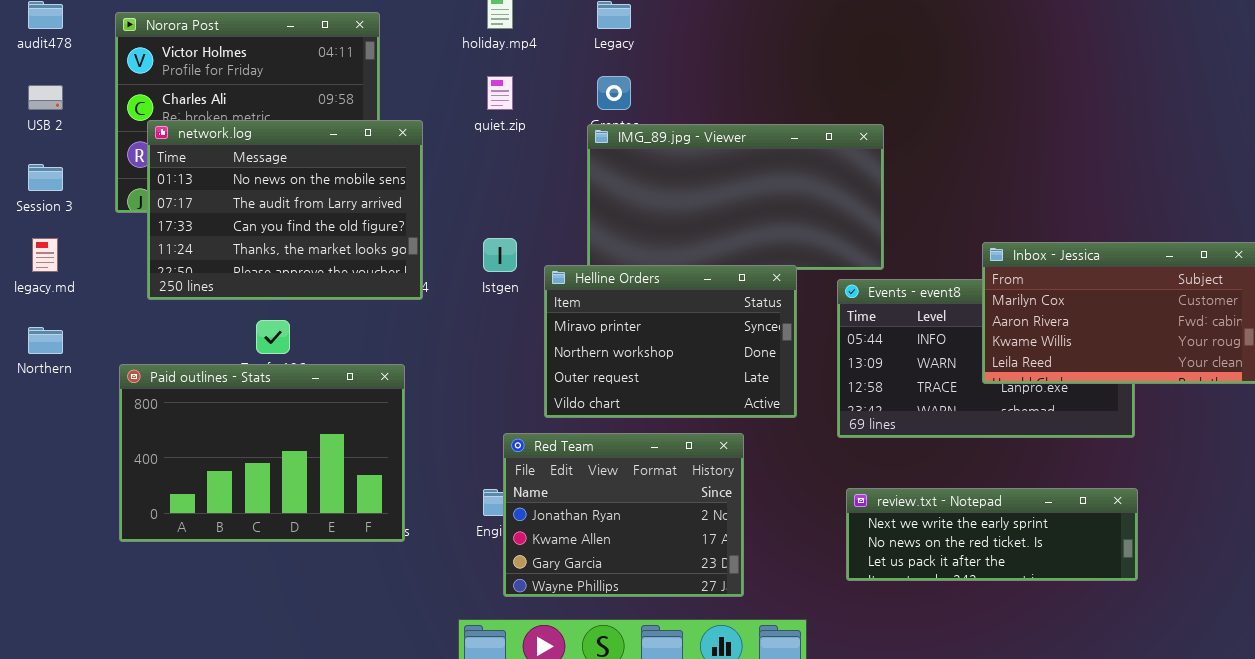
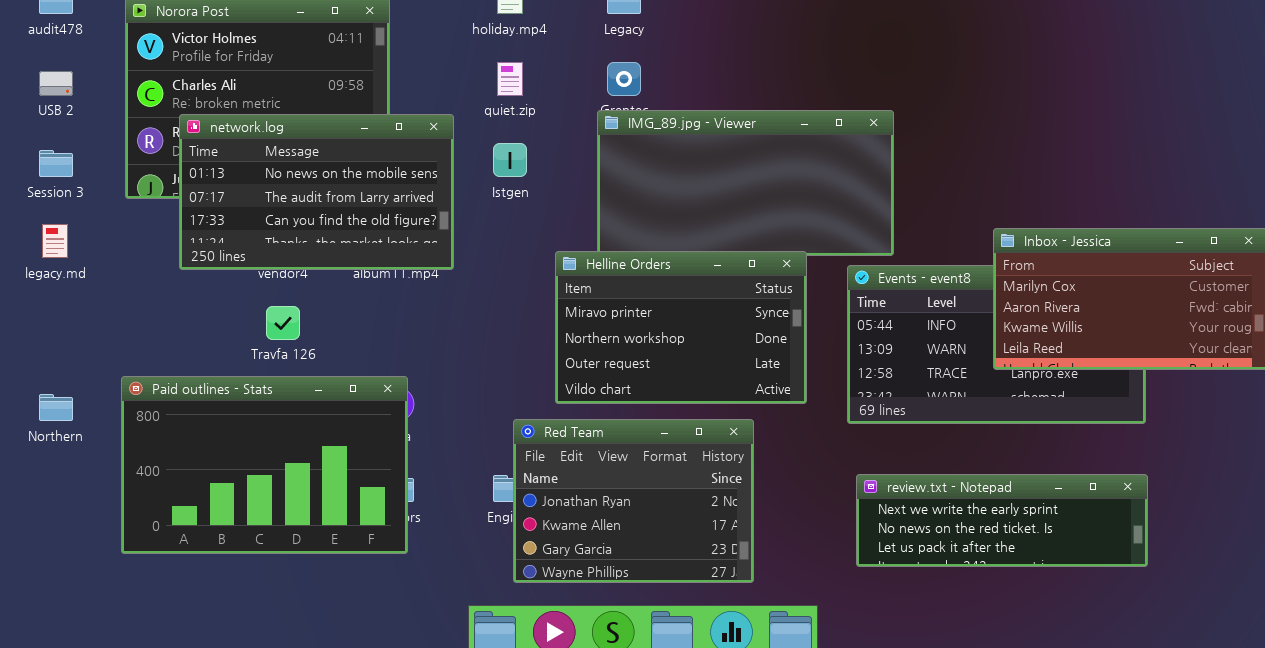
network.log: [147,120,423,300] -> [179,114,454,270], moved, resized
Istgen: [483,238,517,272] -> [493,143,527,177], moved
Northern: [28,327,63,354] -> [39,394,73,421], moved
Paid outlines - Stats: [119,364,405,542] -> [121,376,408,554], moved

